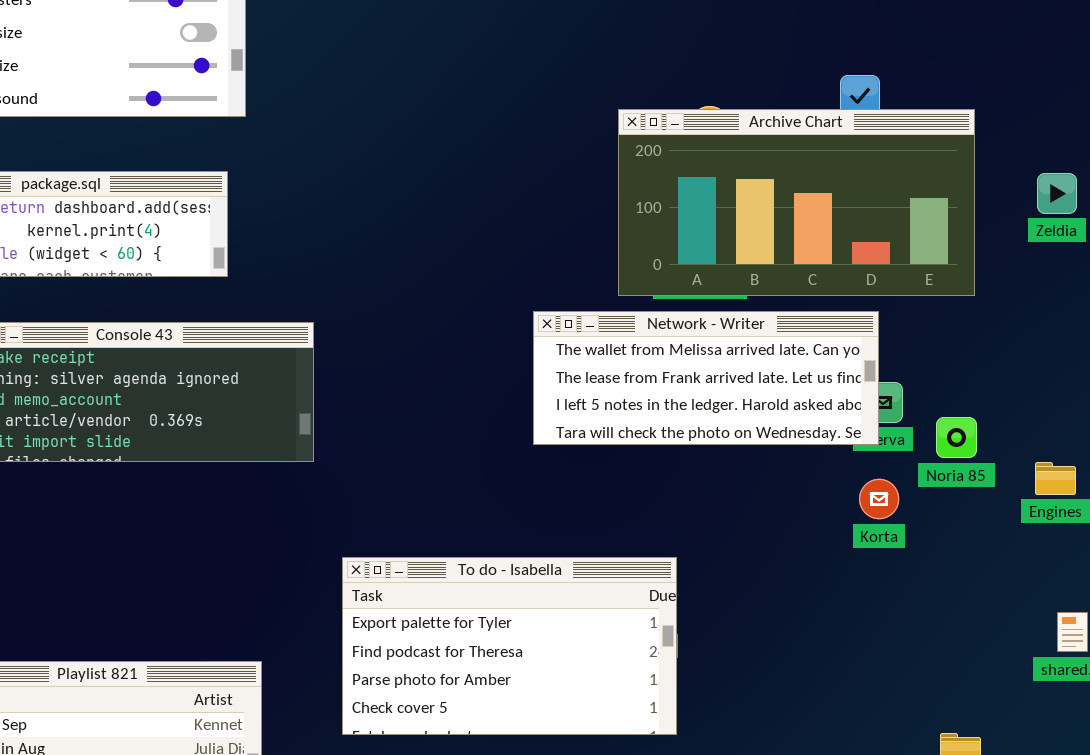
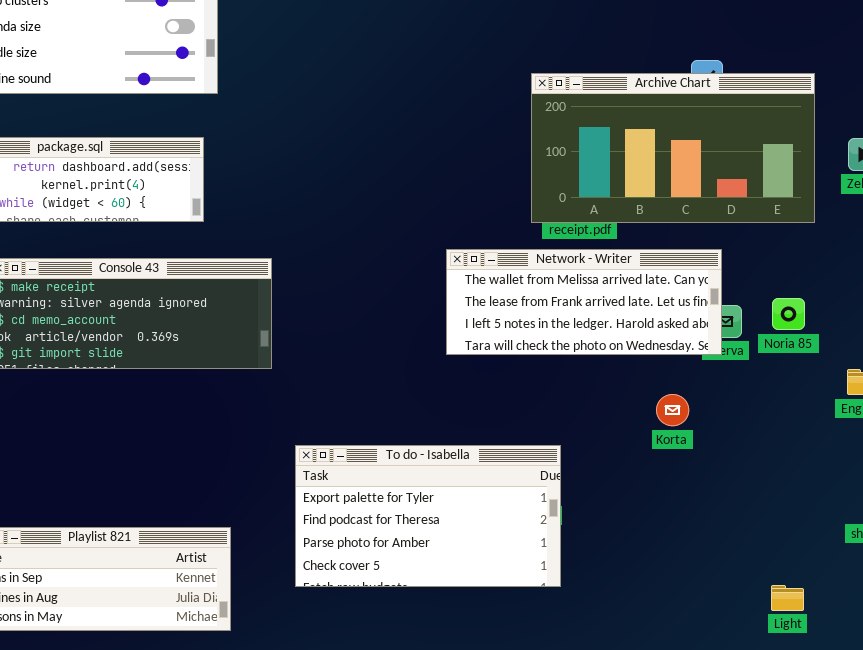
Archive Chart: [618,109,975,296] -> [531,73,815,223], moved
Noria 85: [936,417,977,458] -> [772,298,805,330], moved
Korta: [859,479,899,519] -> [656,394,689,426], moved

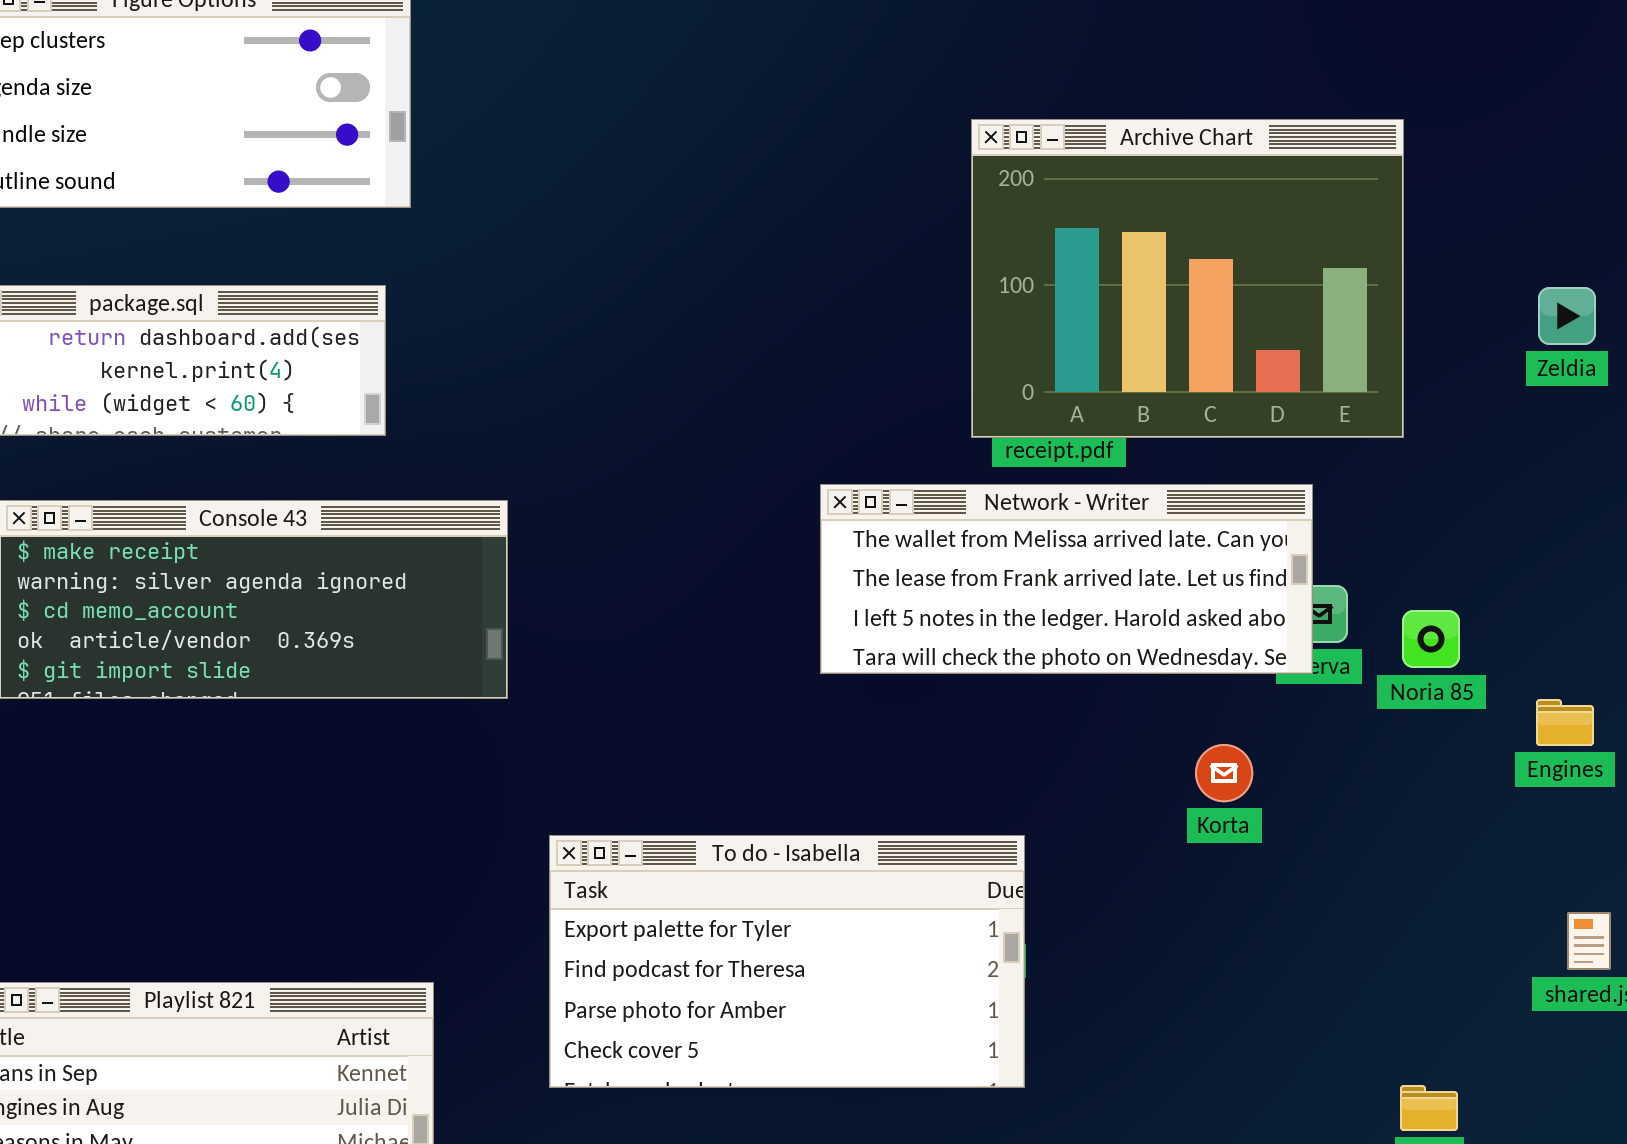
Archive Chart: [531,73,815,223] -> [971,119,1404,438], resized
Noria 85: [772,298,805,330] -> [1402,610,1460,668], moved

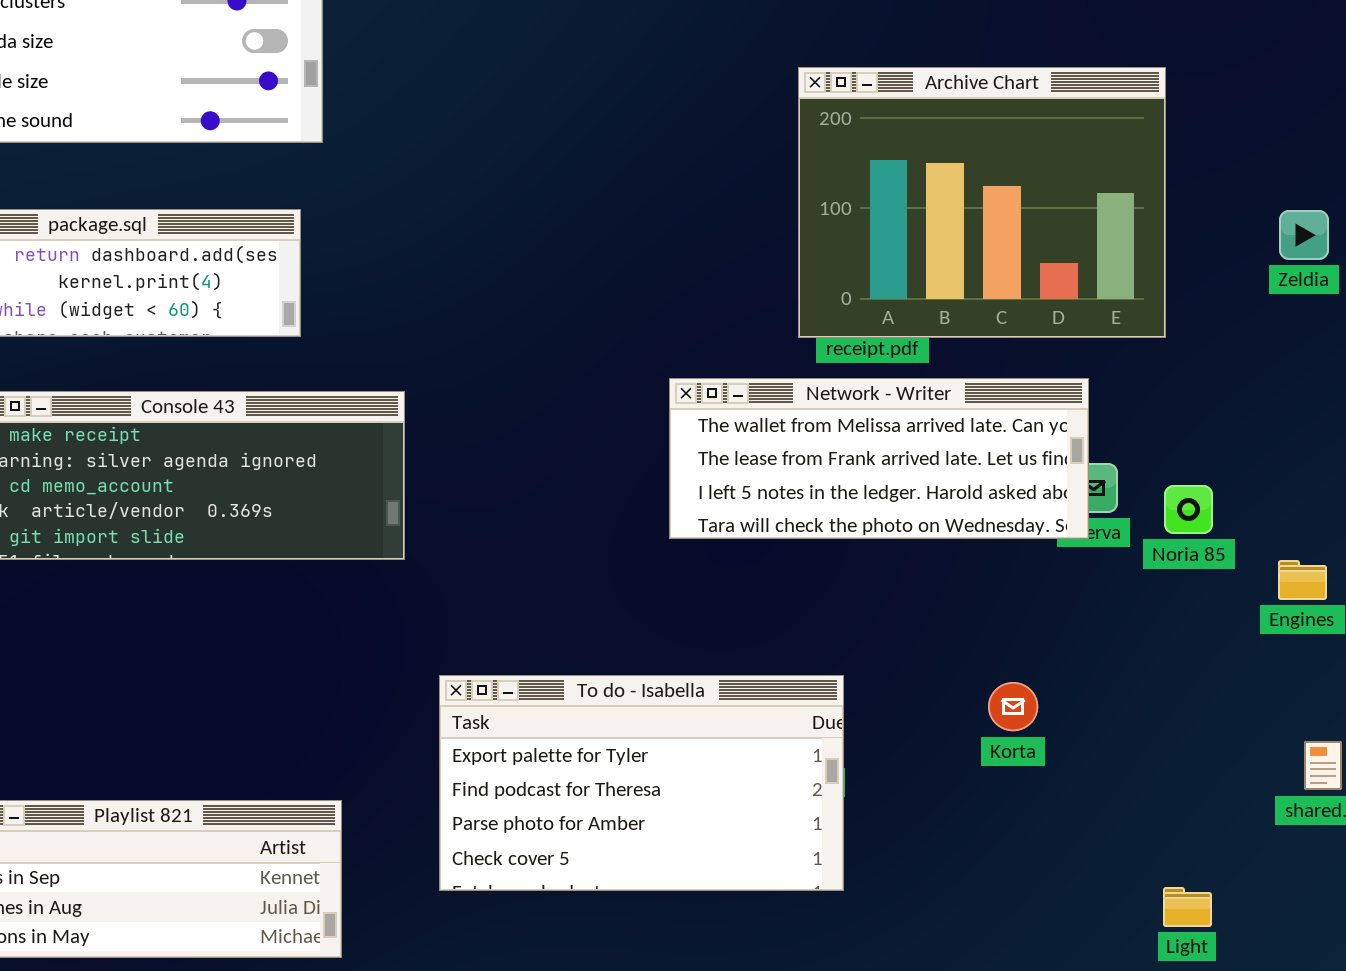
Korta: [1195,744,1253,802] -> [988,682,1038,731], moved

